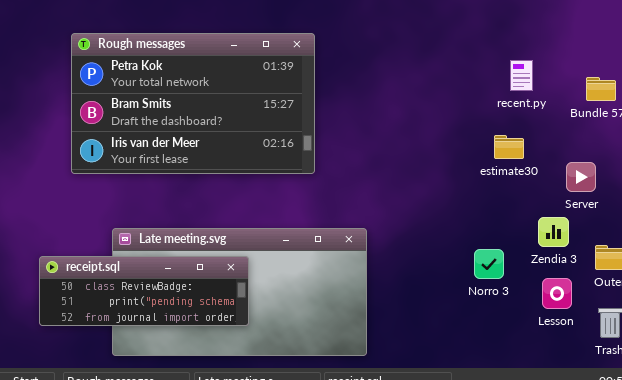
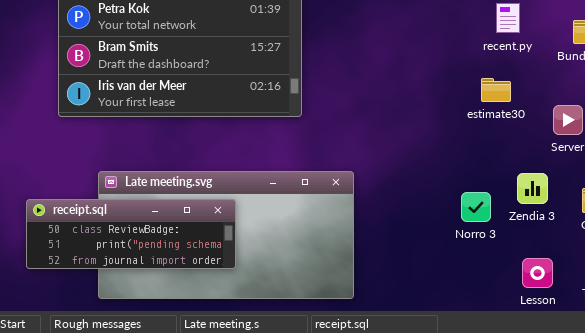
Zendia 3: [538,217,569,247] -> [517,173,548,204], moved
Lesson: [542,278,572,309] -> [522,258,553,288], moved

